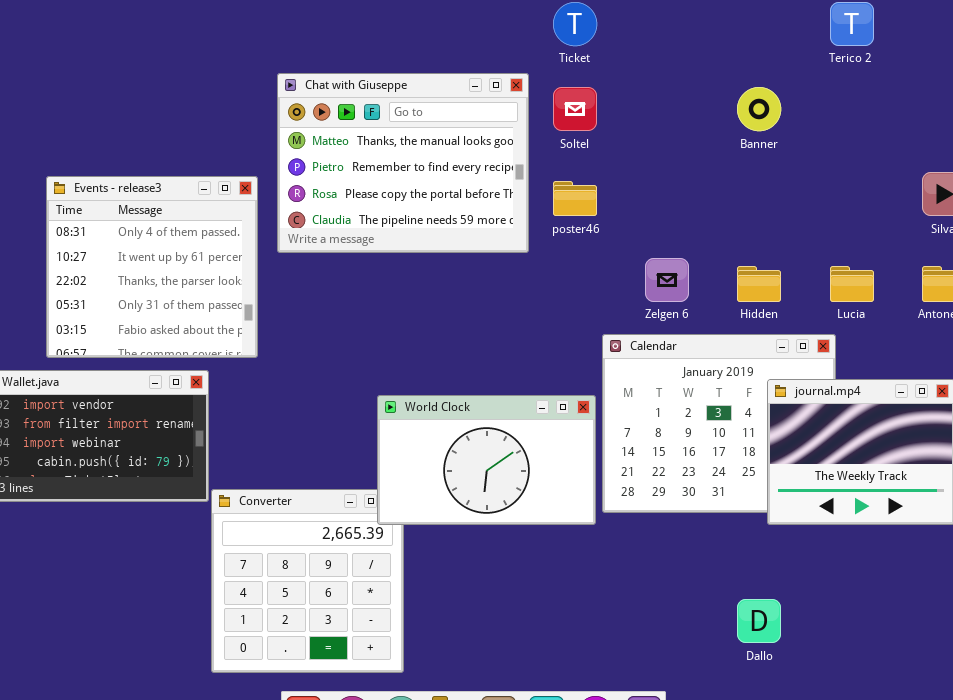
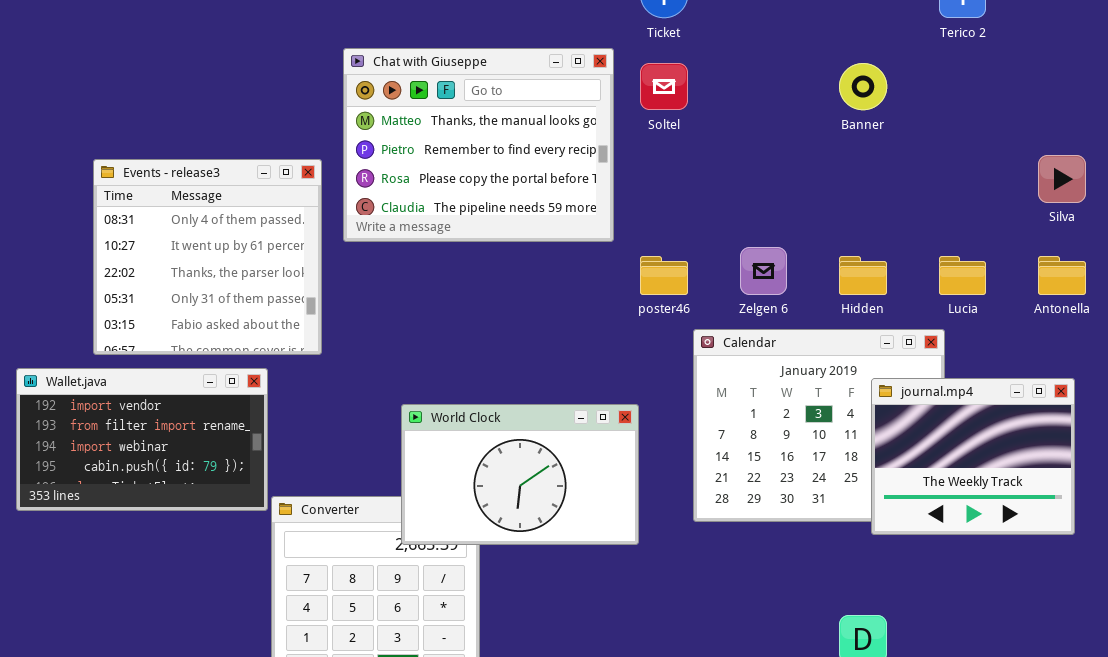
poster46: [553,181,597,216] -> [640,256,688,295], moved
World Clock: [377,395,596,525] -> [401,404,639,545], moved

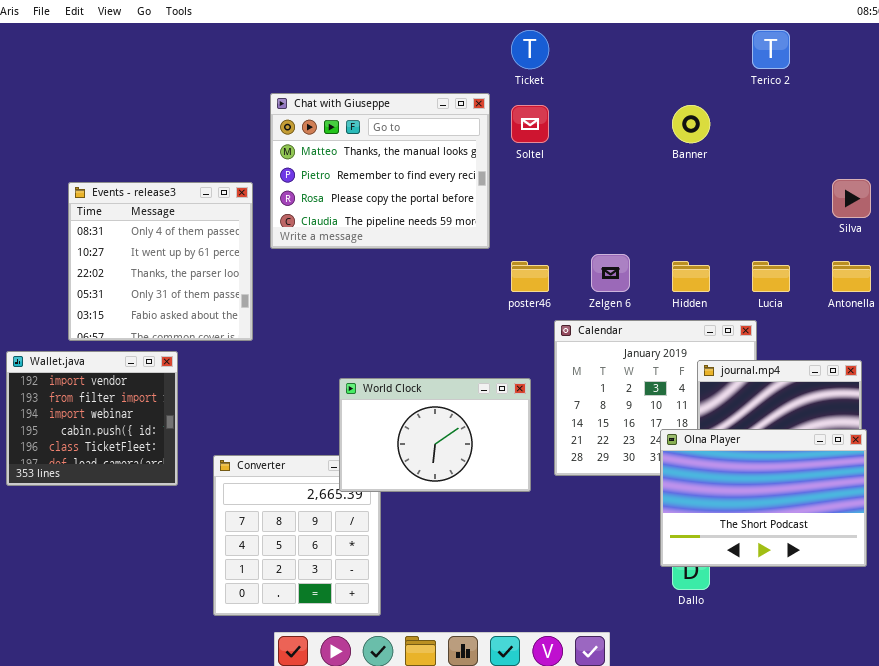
Wallet.java: [16,368,268,511] -> [6,351,178,486], resized
World Clock: [401,404,639,545] -> [339,378,531,492], moved
Olna Player: none -> [660,429,867,567], opened

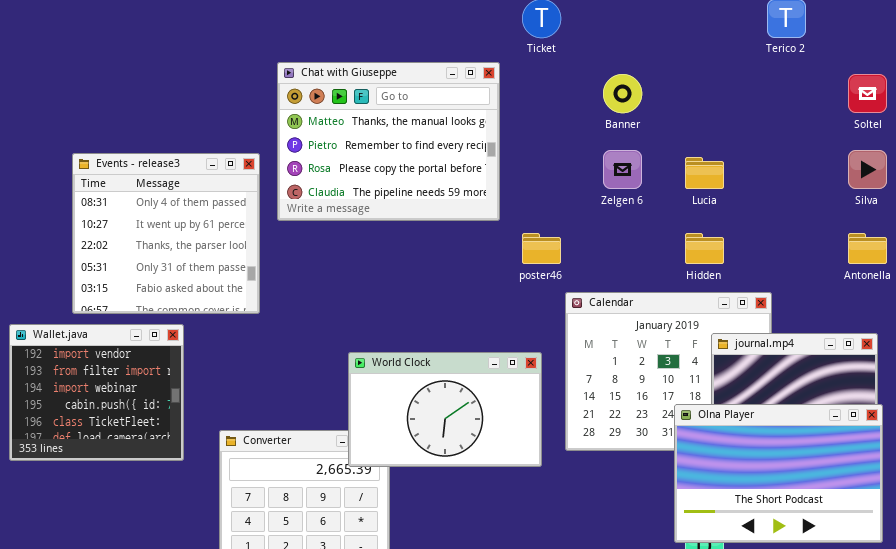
Soltel: [511,105,549,143] -> [848,74,887,113], moved
Banner: [672,105,710,143] -> [603,74,642,113], moved
Zelgen 6: [591,254,630,292] -> [603,150,642,189], moved
Lucia: [752,261,790,292] -> [685,157,724,189], moved

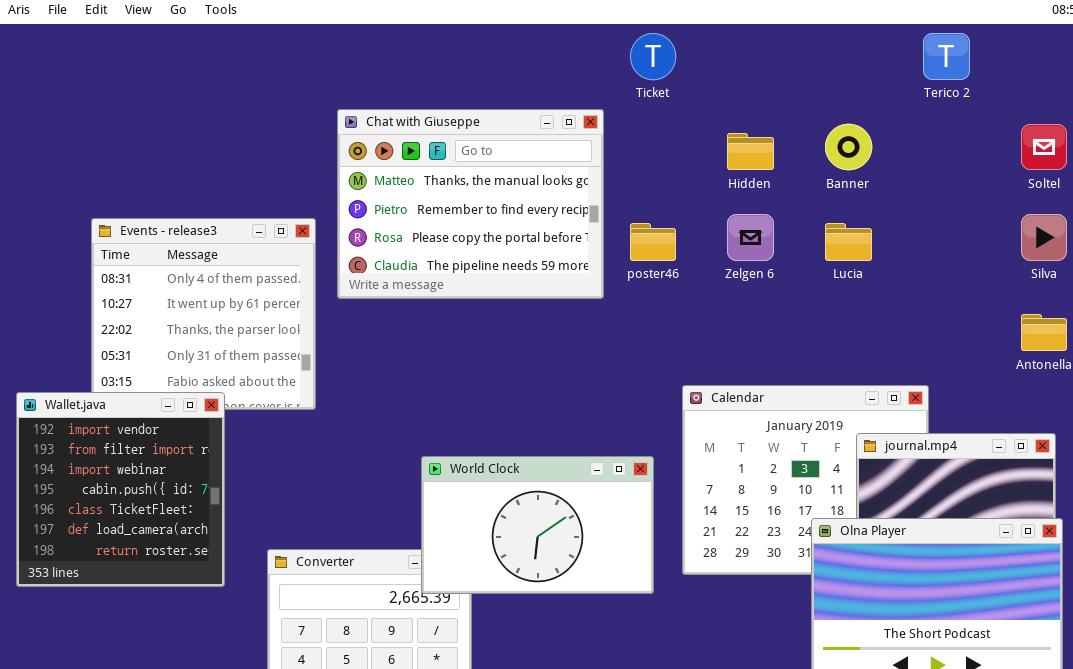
Banner: [603,74,642,113] -> [825,124,872,170], moved
poster46: [522,233,561,264] -> [630,223,676,261], moved
Hidden: [685,233,724,264] -> [727,133,774,170], moved
Wallet.java: [9,324,184,461] -> [16,392,225,587], resized

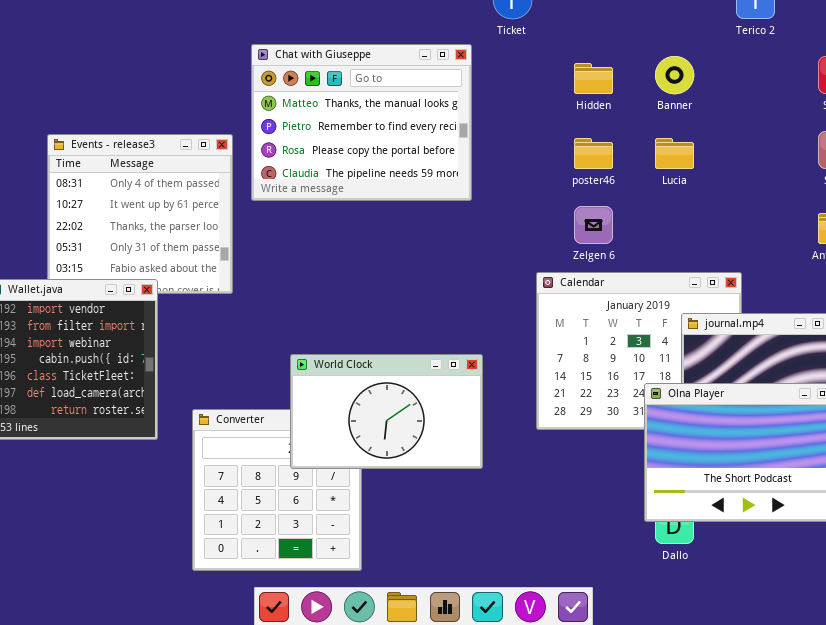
Zelgen 6: [727,214,774,261] -> [574,206,613,244], moved
poster46: [630,223,676,261] -> [574,138,613,169], moved
World Clock: [421,456,654,594] -> [290,354,483,469], moved

